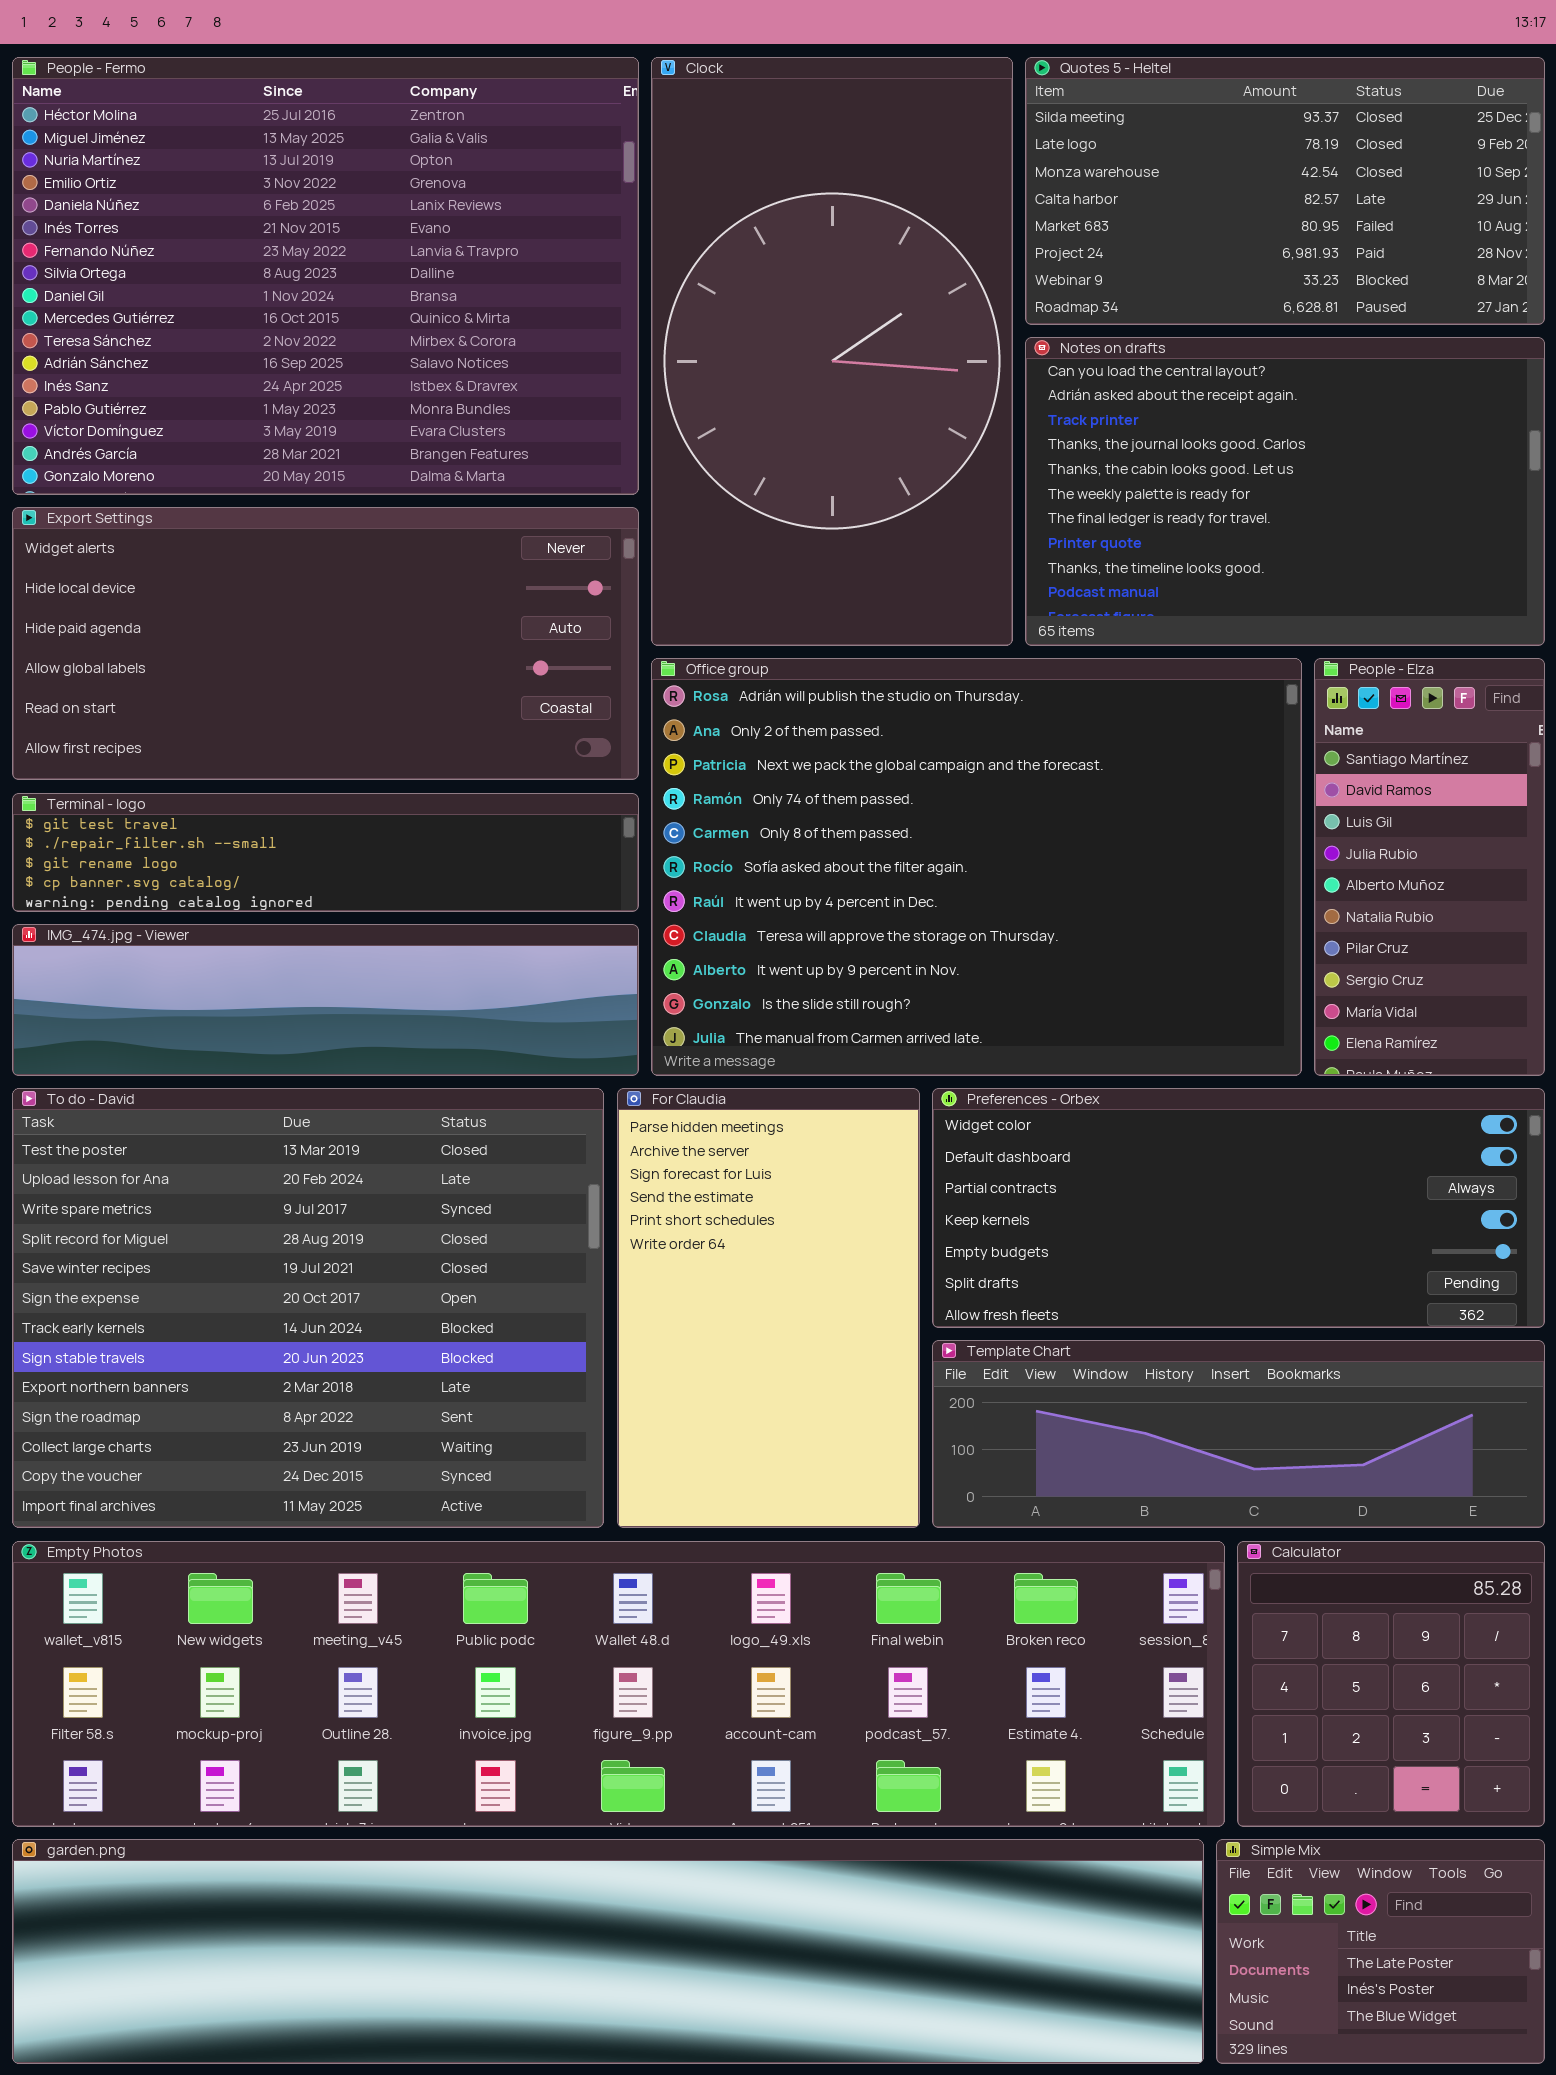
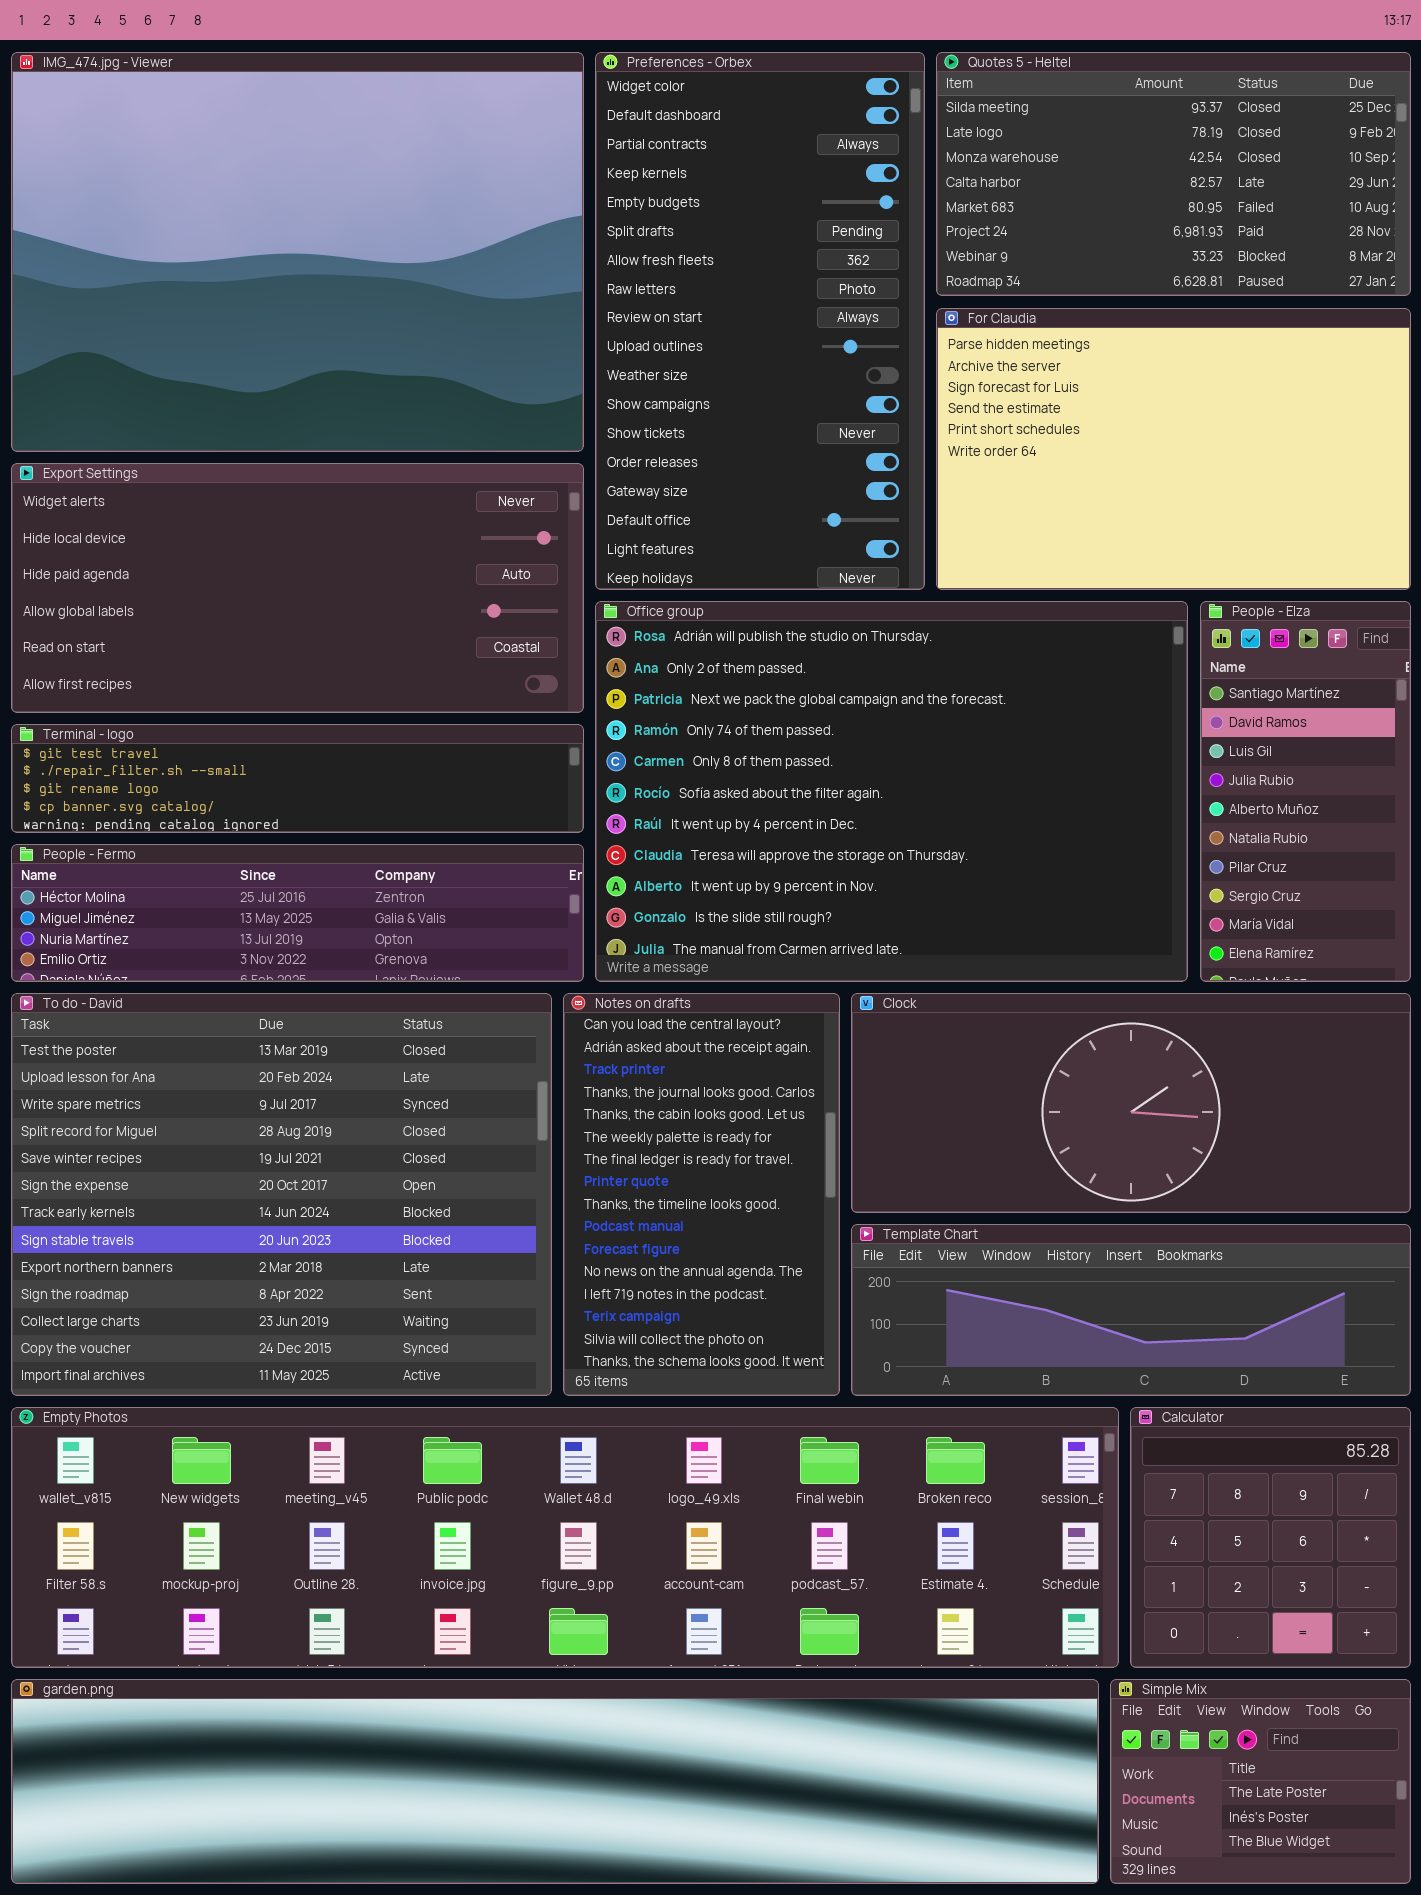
People - Fermo: [12,57,639,495] -> [11,844,584,982], moved, resized
Clock: [651,57,1013,646] -> [851,993,1411,1213], moved, resized
Notes on drafts: [1025,337,1545,646] -> [563,993,840,1396], moved, resized
IMG_474.jpg - Viewer: [12,924,639,1076] -> [11,52,584,452], moved, resized
For Claudia: [617,1088,920,1528] -> [936,308,1411,590], moved, resized
Preferences - Orbex: [932,1088,1545,1328] -> [595,52,925,590], moved, resized

